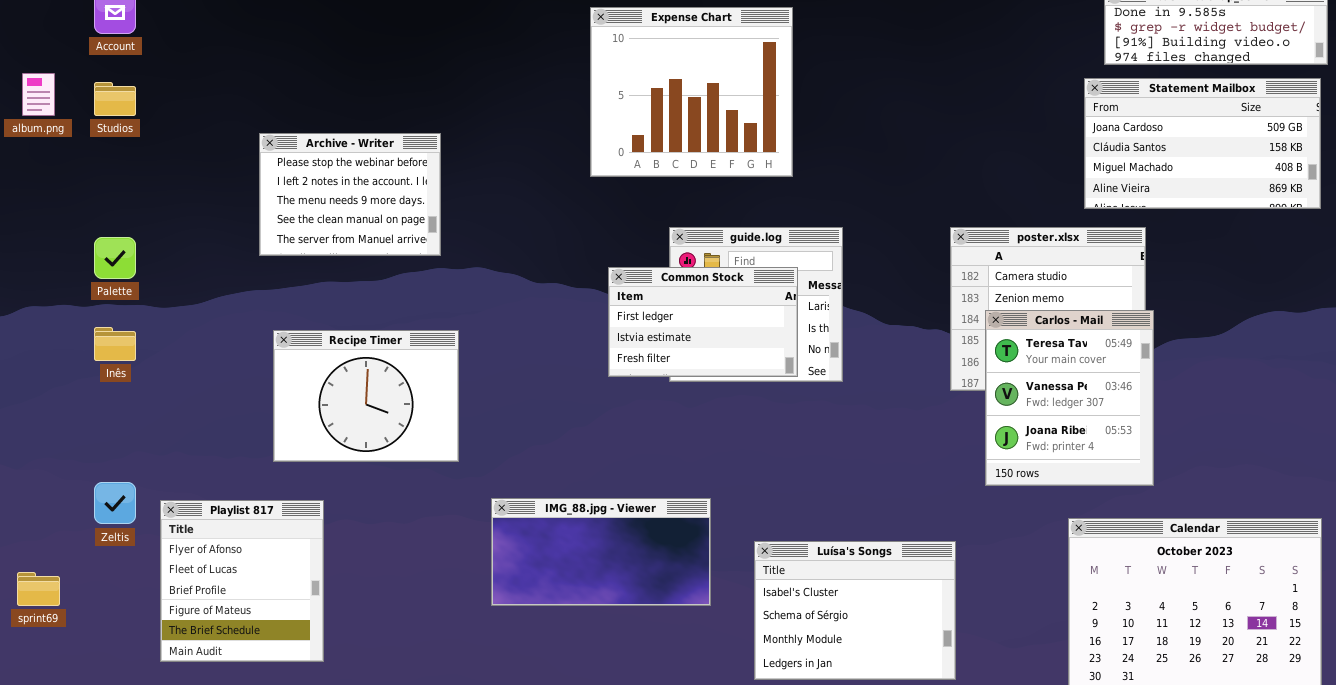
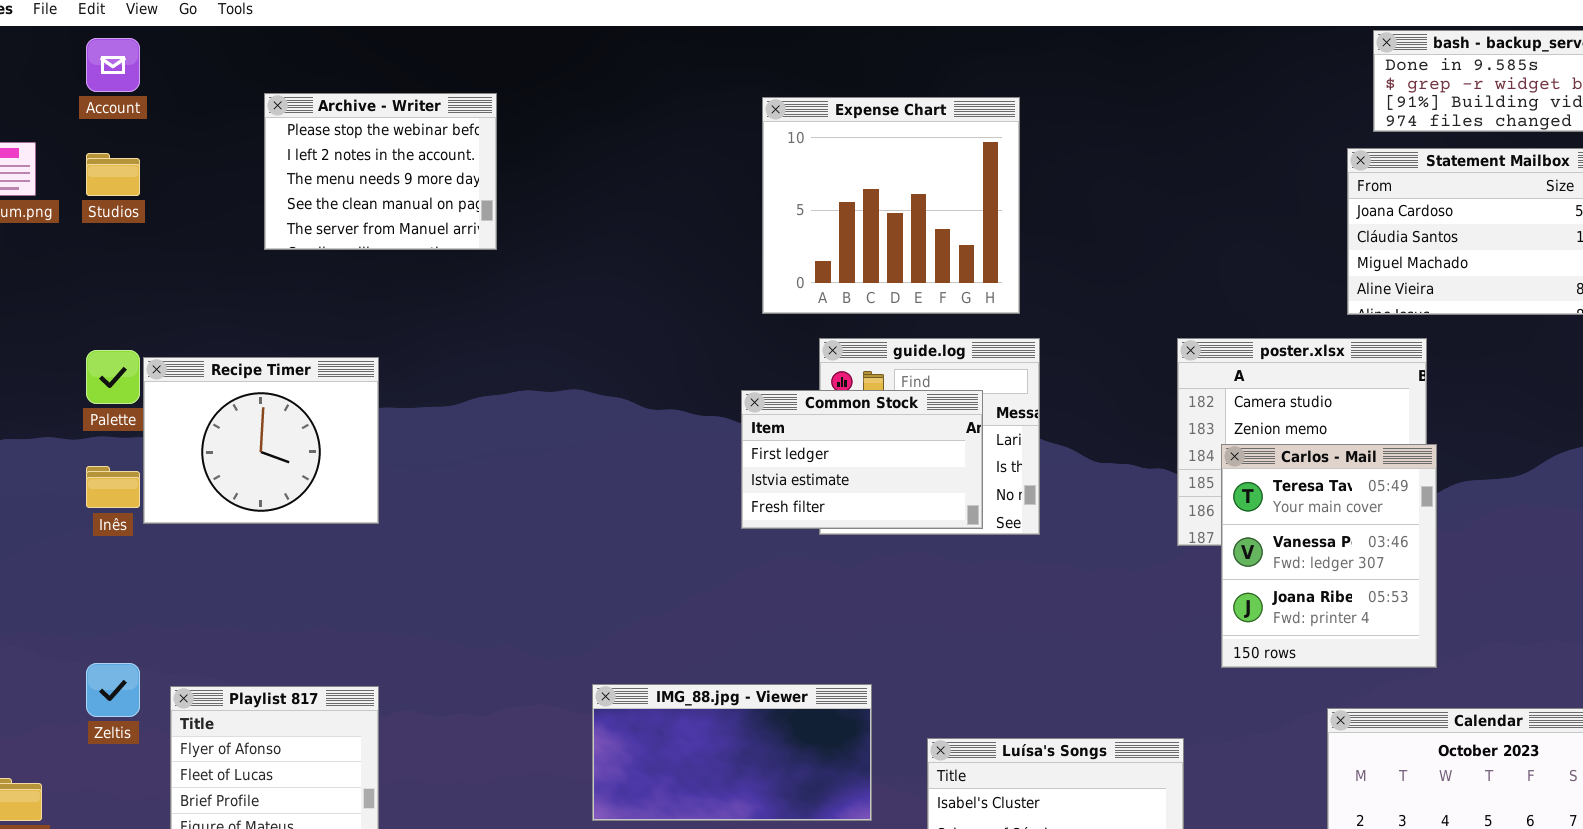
Expense Chart: [590,7,793,177] -> [762,97,1020,314], moved
Archive - Writer: [259,133,441,256] -> [264,93,497,250], moved
Recipe Timer: [273,330,459,462] -> [143,357,379,524], moved

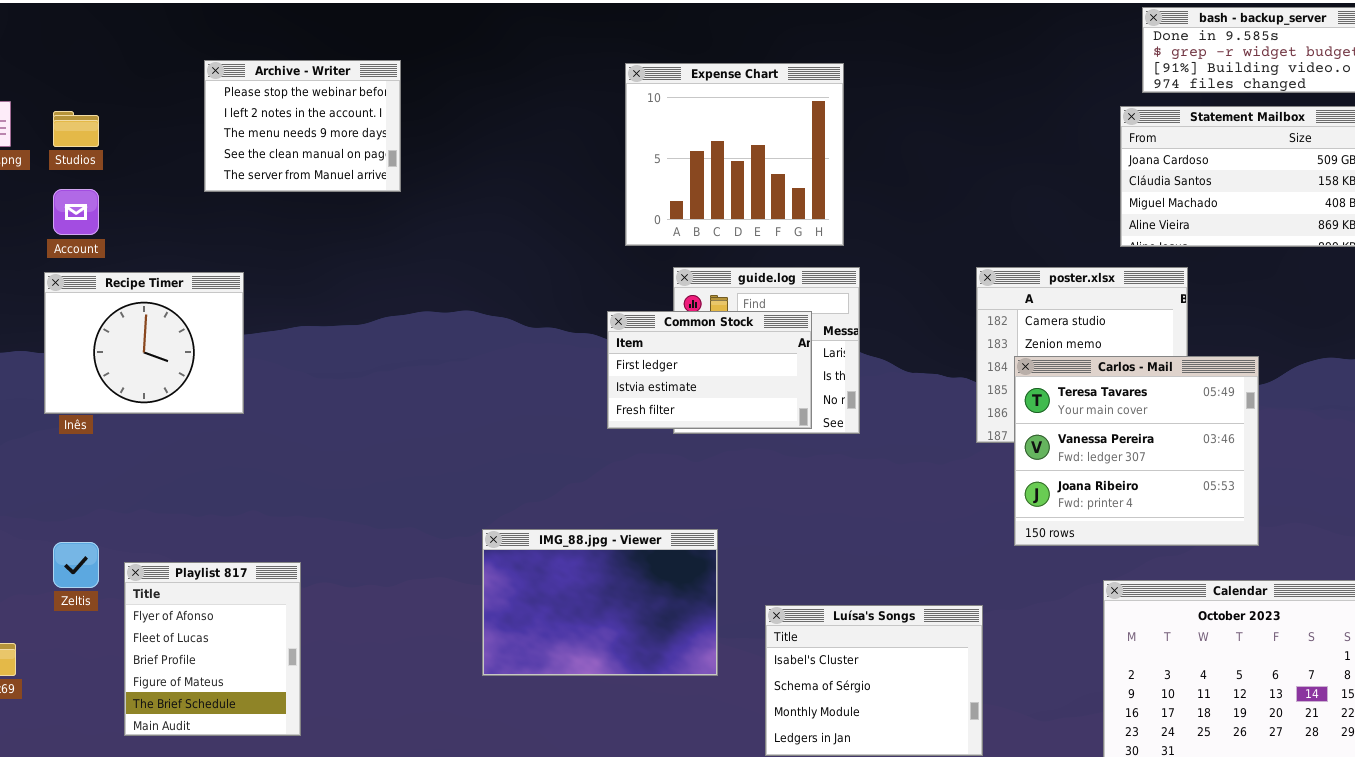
Account: [86,38,140,92] -> [53,189,99,235], moved
Recipe Timer: [143,357,379,524] -> [44,272,244,414], moved
Carlos - Mail: [1221,444,1437,668] -> [1014,356,1259,546], resized
IMG_88.jpg - Viewer: [592,684,872,821] -> [482,529,718,676], resized

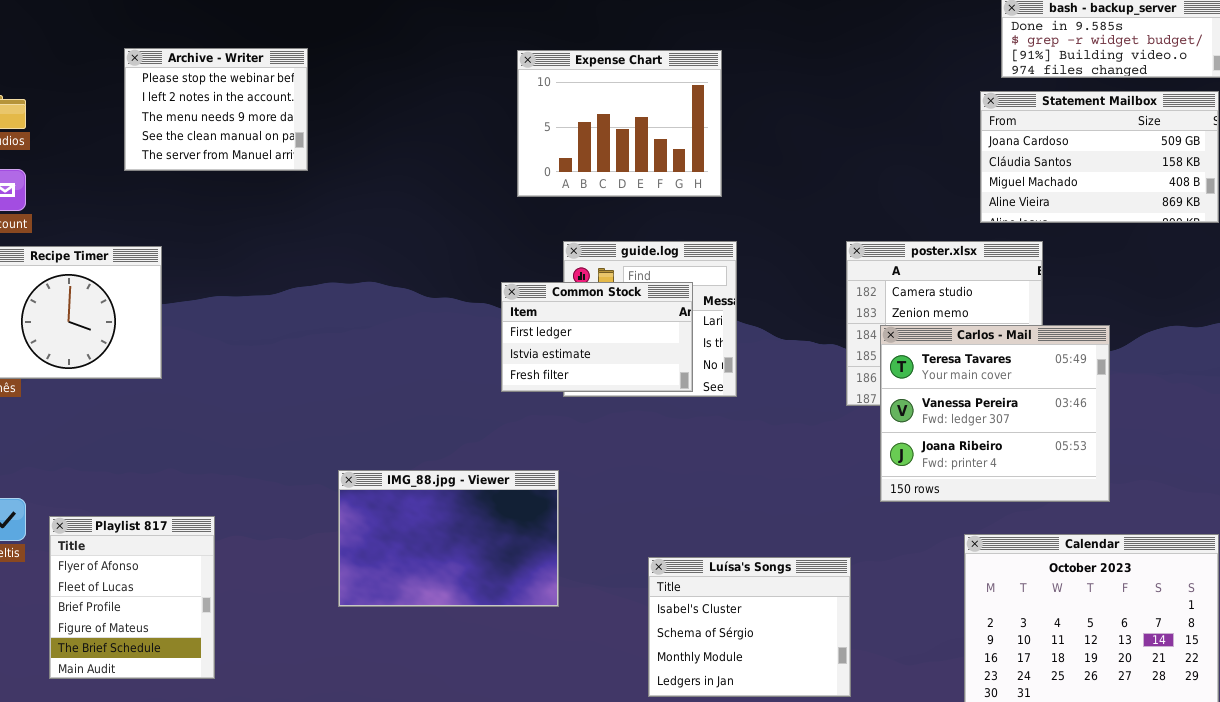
Expense Chart: [625,63,844,246] -> [517,50,722,197], resized
IMG_88.jpg - Viewer: [482,529,718,676] -> [338,470,559,607], moved

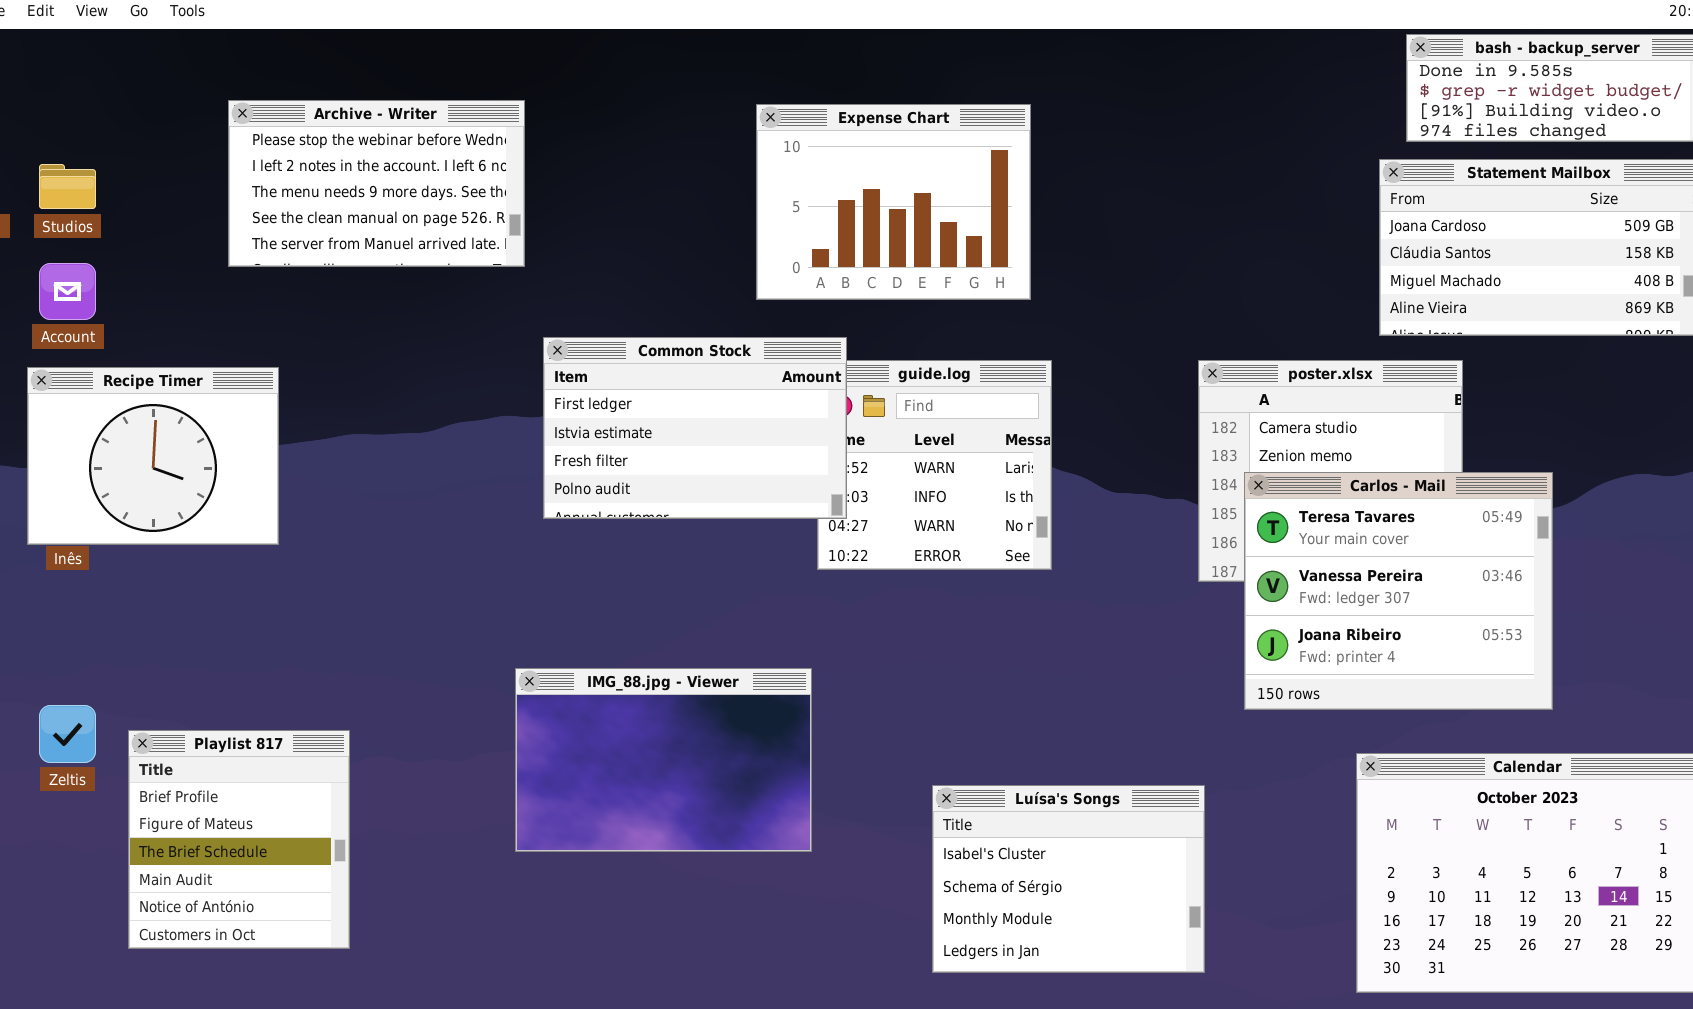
Archive - Writer: [124,48,308,171] -> [228,100,525,267], resized
Common Stock: [501,282,693,392] -> [543,337,847,519], moved, resized
Playlist 817: [49,516,215,679] -> [128,730,350,949], scrolled down 2 rows

